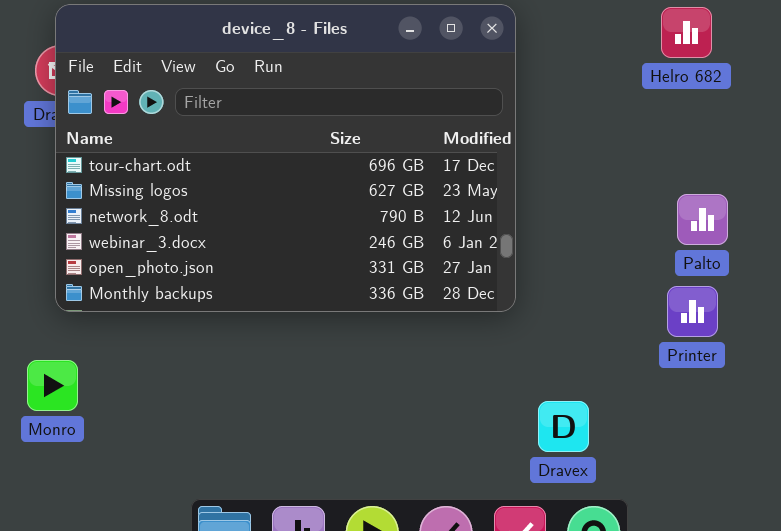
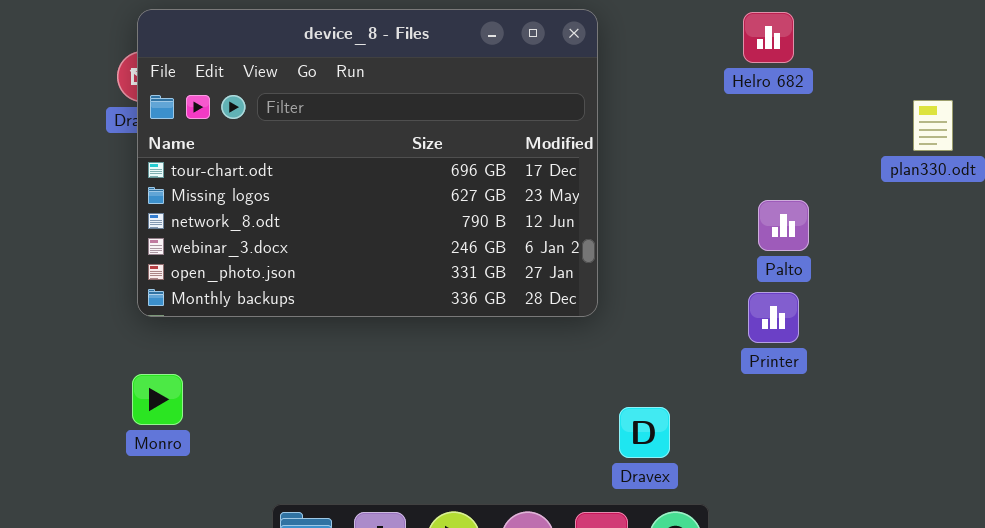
Monro: [27,360,78,411] -> [132,374,183,425], moved

